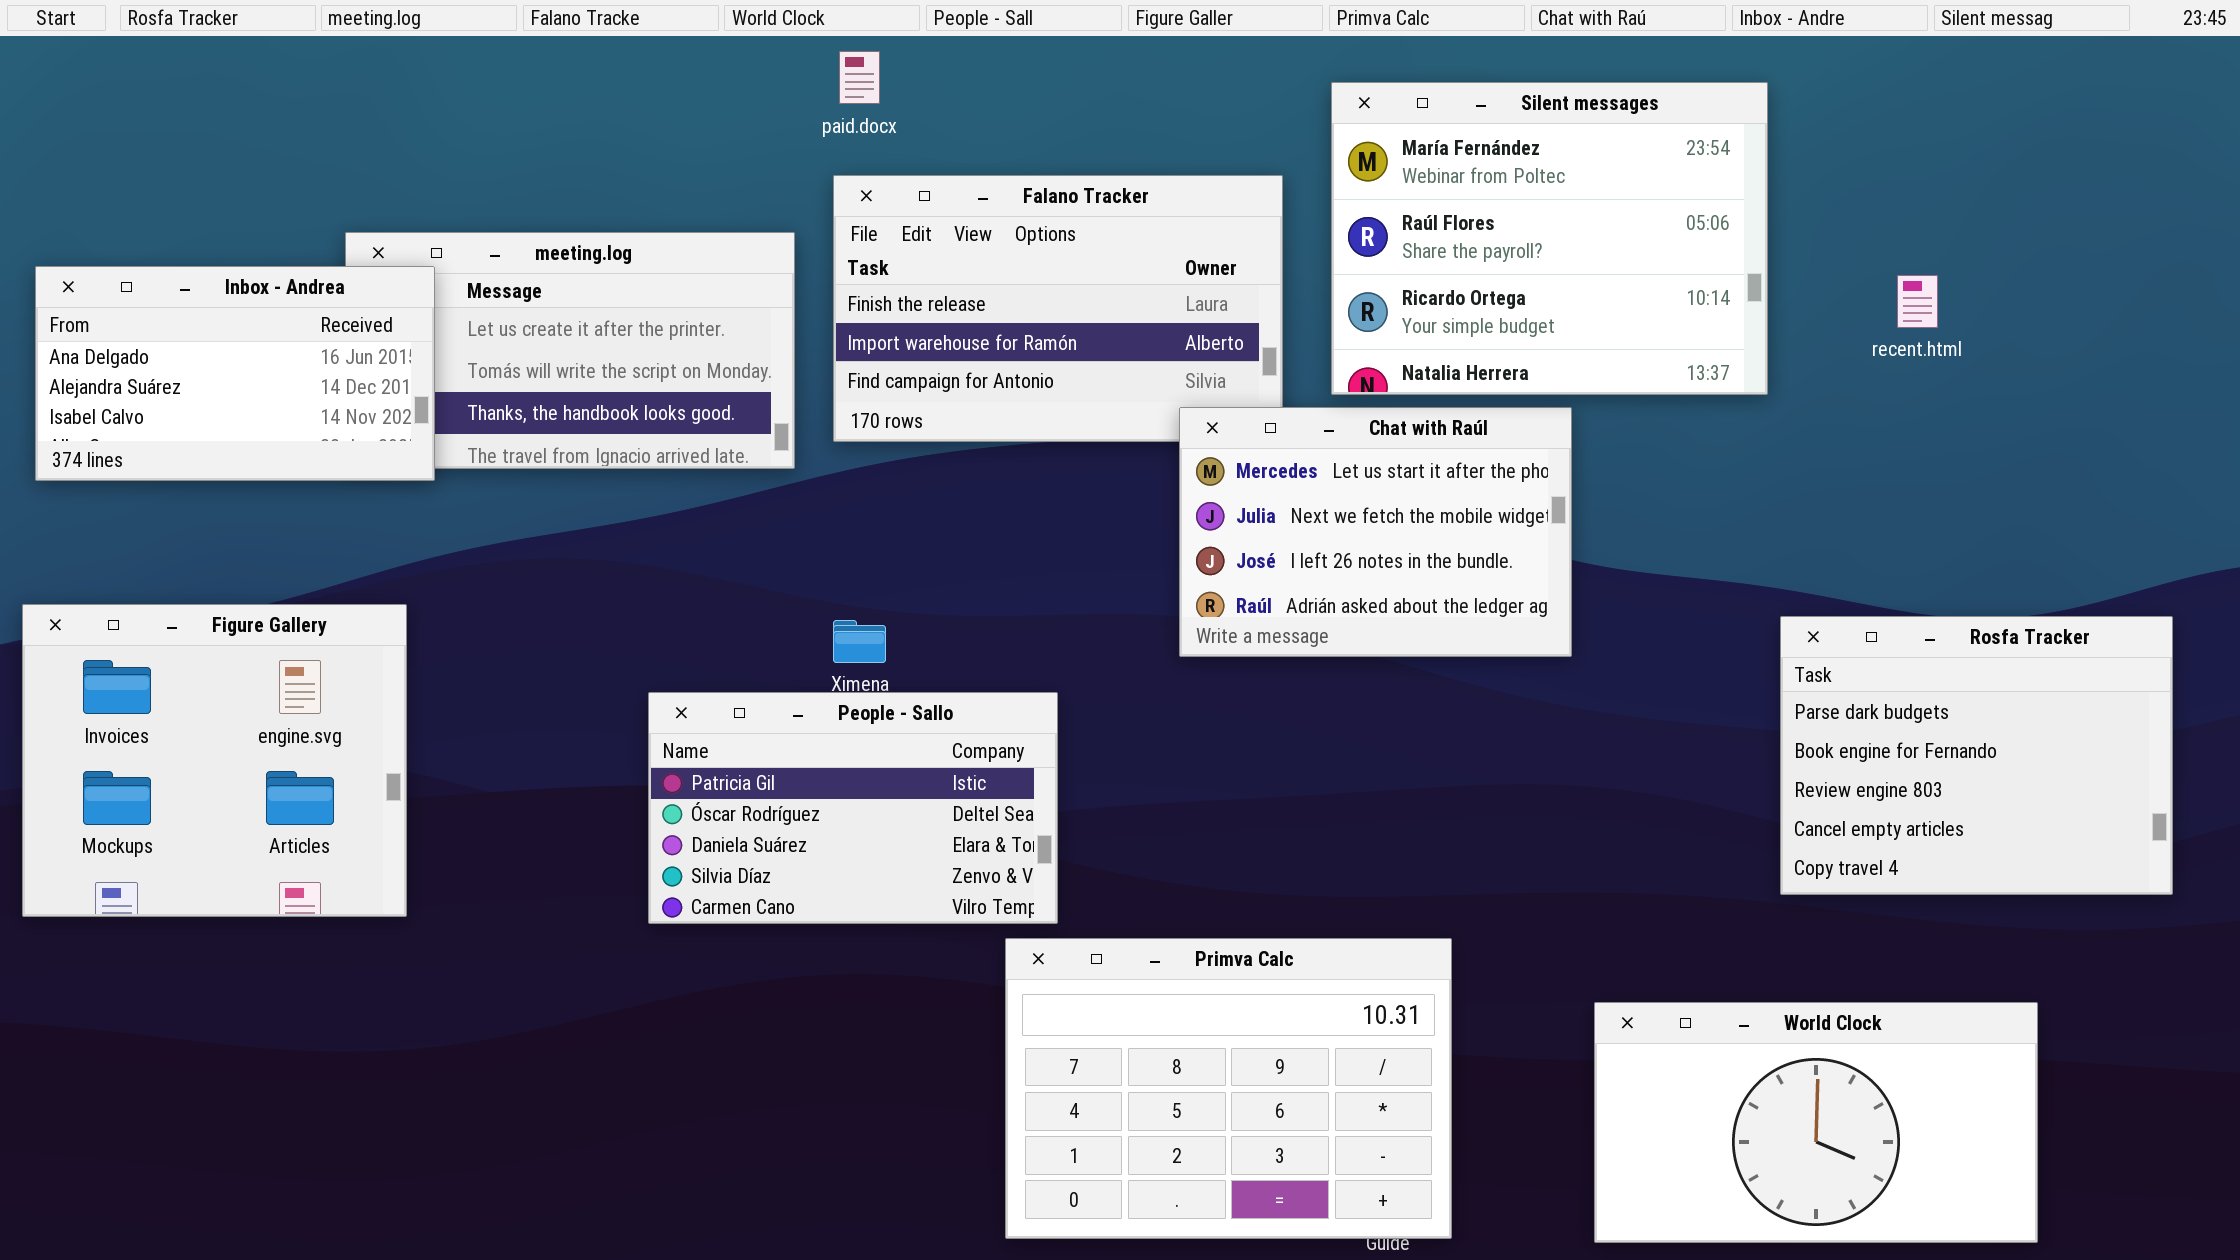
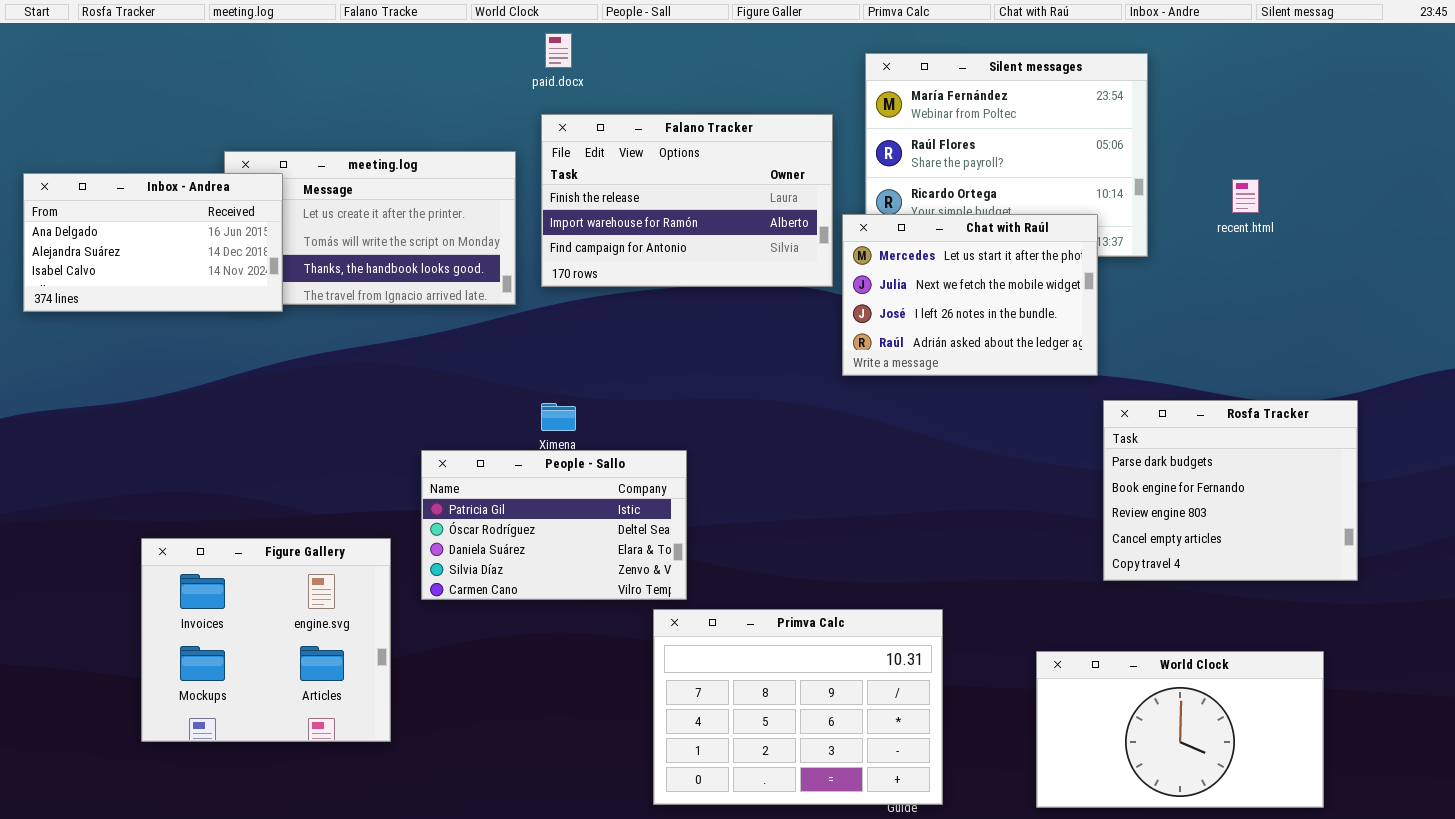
Chat with Raúl: [1179,407,1572,657] -> [842,214,1098,376], moved
Figure Gallery: [22,604,407,917] -> [141,538,391,742], moved
Rosfa Tracker: [1780,616,2173,895] -> [1103,400,1358,581], moved

